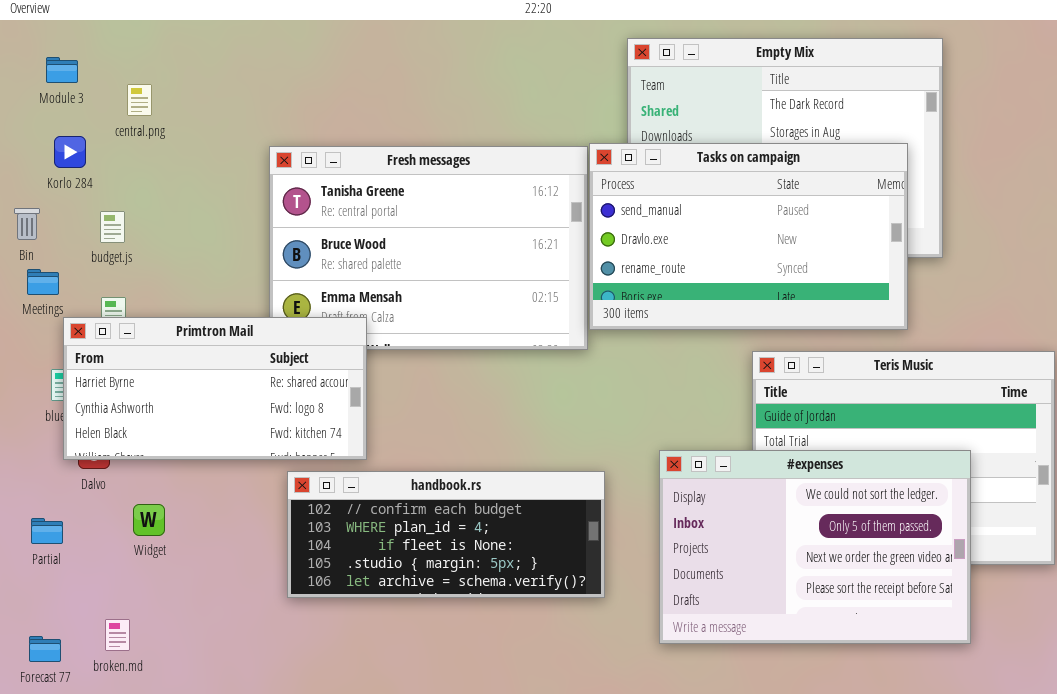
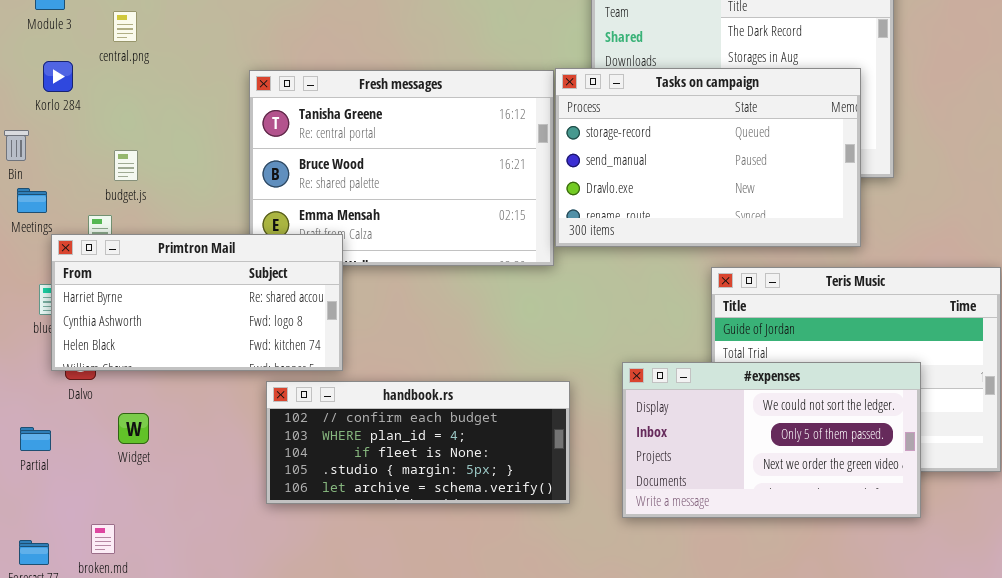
Tasks on campaign: [589,143,908,330] -> [555,68,861,247], scrolled up 1 row
budget.js: [100,211,125,243] -> [114,150,138,181], moved
#expenses: [659,450,971,644] -> [622,362,921,518], resized

